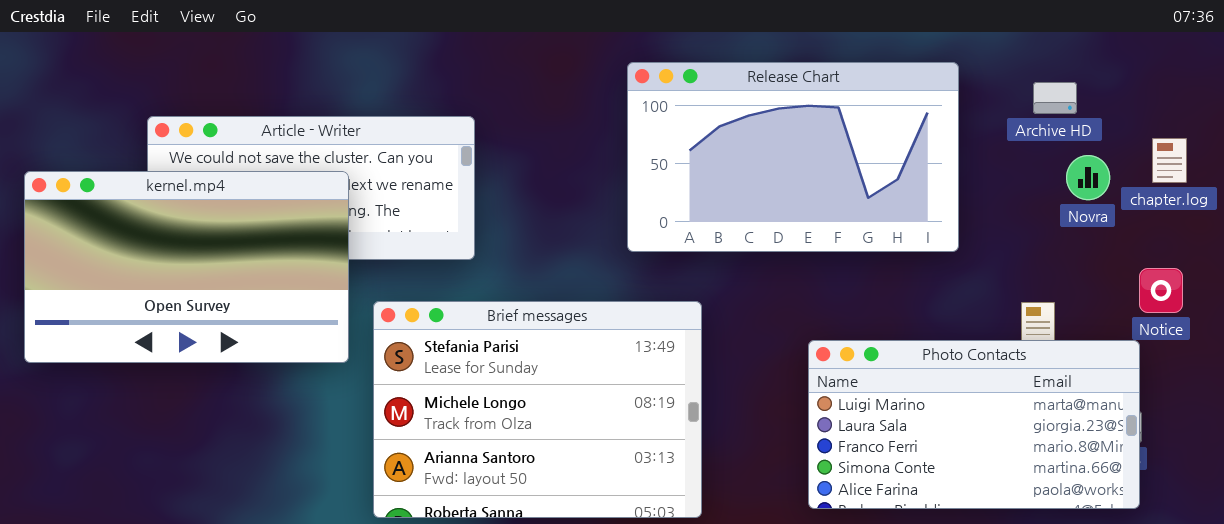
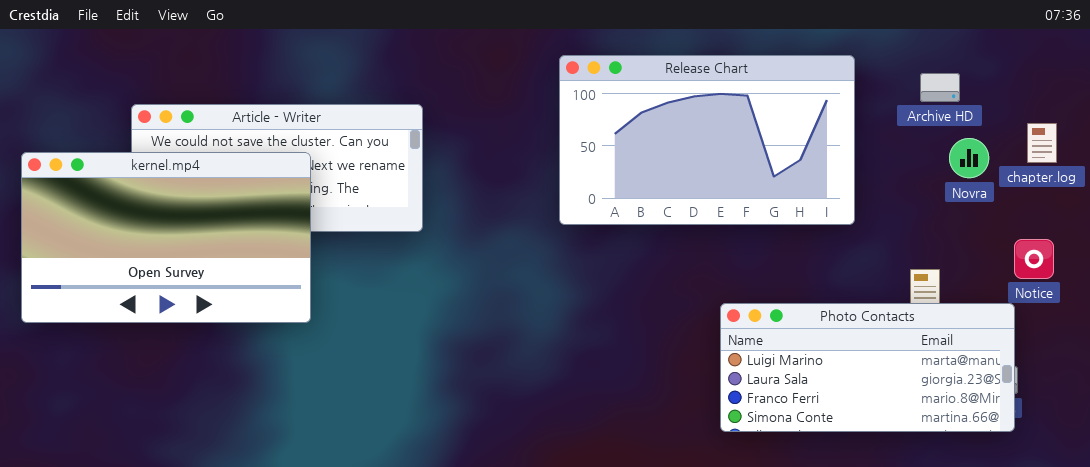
Brief messages: [373,301,702,518] -> none, closed
Photo Contacts: [808,340,1140,509] -> [720,303,1015,432], resized

